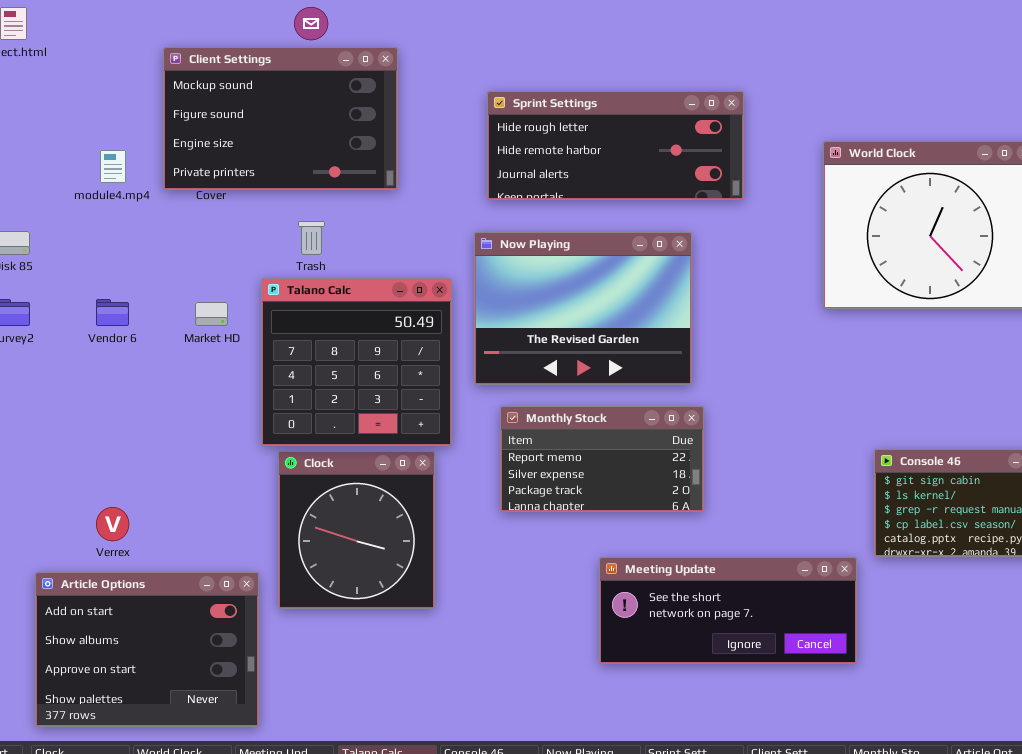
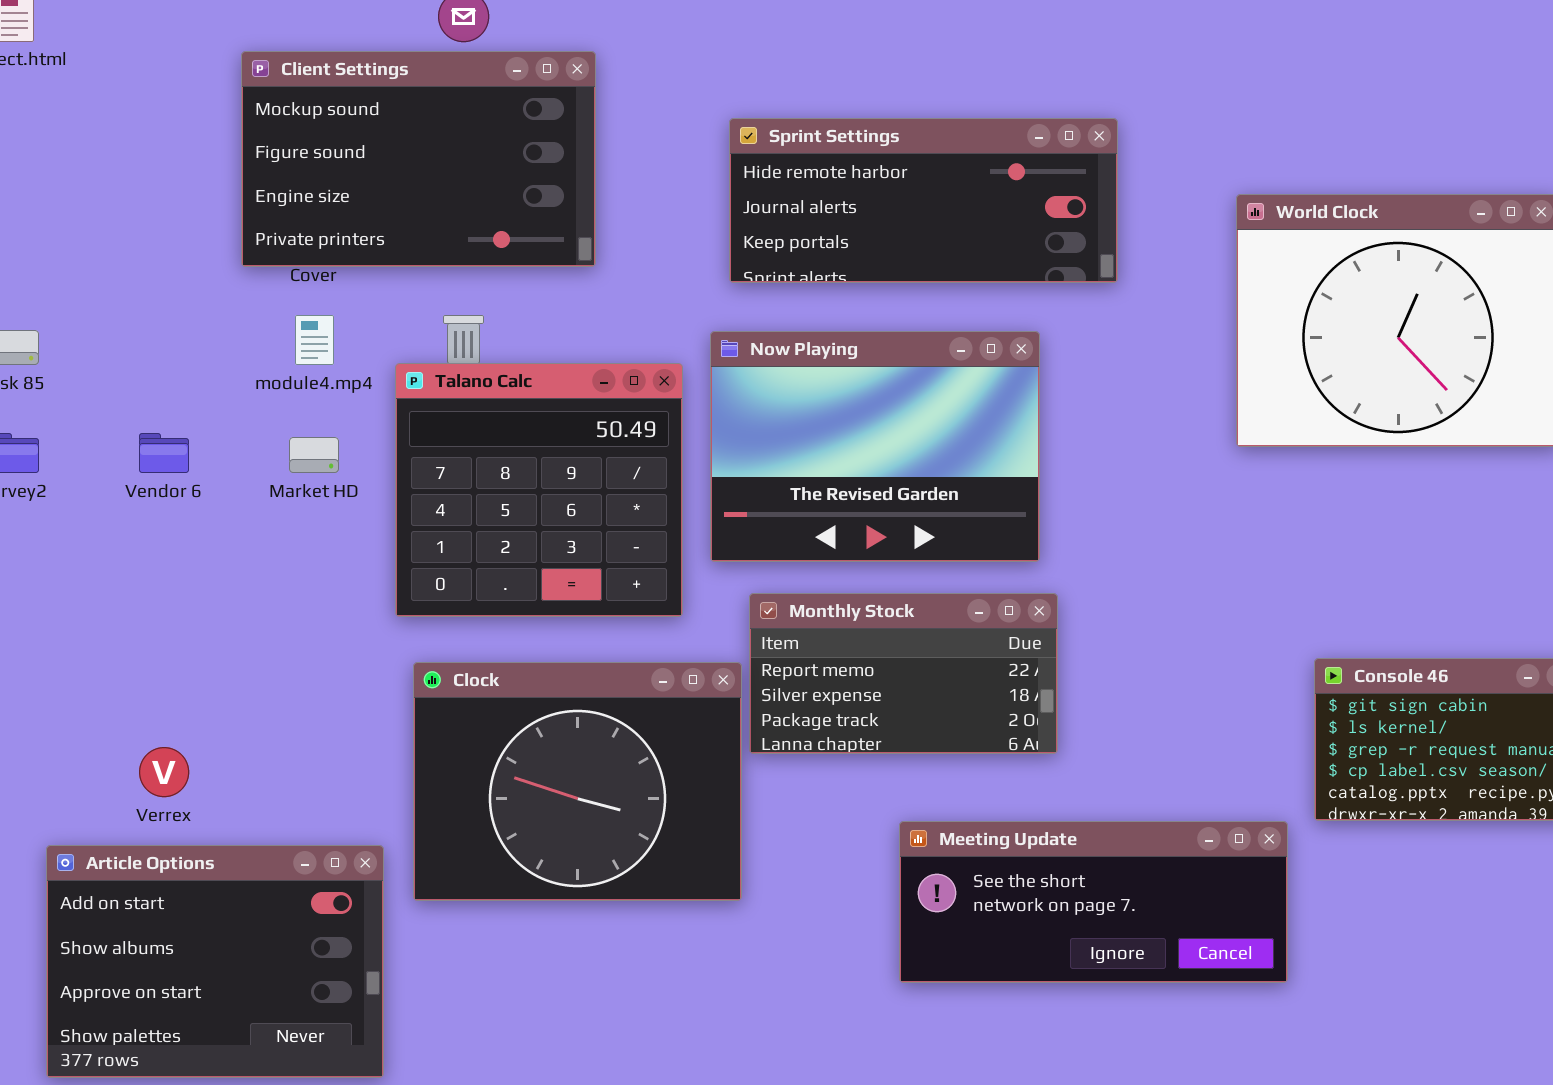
Sprint Settings: [487,91,744,200] -> [729,118,1118,283], scrolled down 1 row
module4.mp4: [100,150,126,183] -> [295,315,334,365], moved
Talano Calc: [261,278,452,446] -> [395,363,683,617], moved
Clock: [278,451,435,609] -> [413,662,742,901], resized

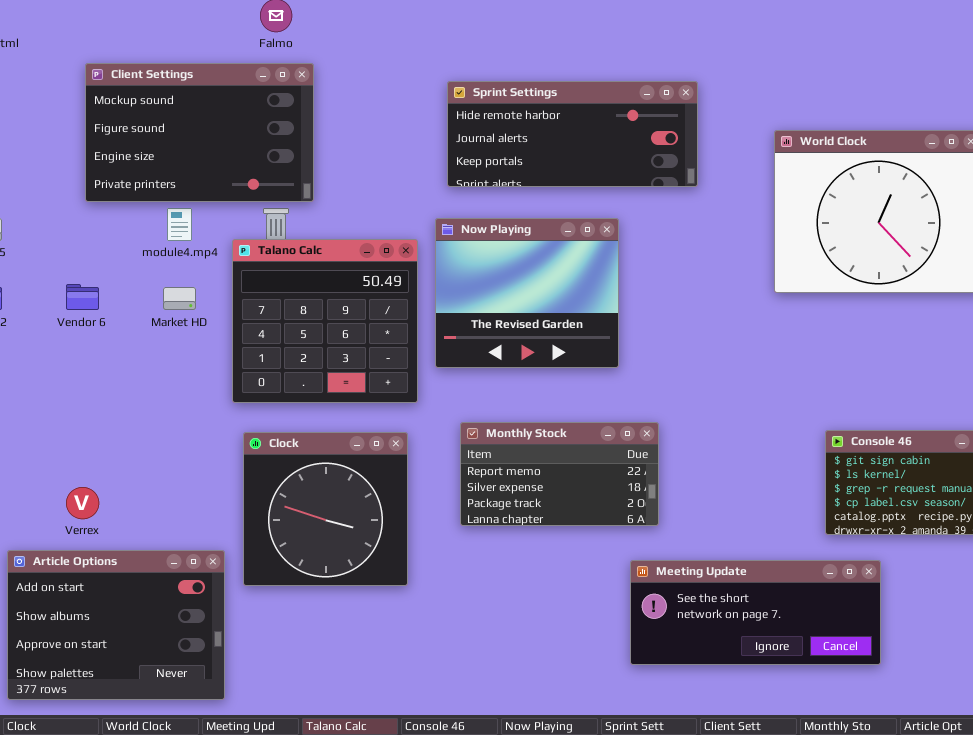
Client Settings: [241,51,596,267] -> [85,63,314,202], moved
Now Playing: [710,331,1040,562] -> [435,218,619,368], resized
Monthly Stock: [749,593,1058,754] -> [460,422,659,526], moved
Clock: [413,662,742,901] -> [243,432,408,586], resized
Meeting Update: [899,821,1288,983] -> [630,560,881,665], moved

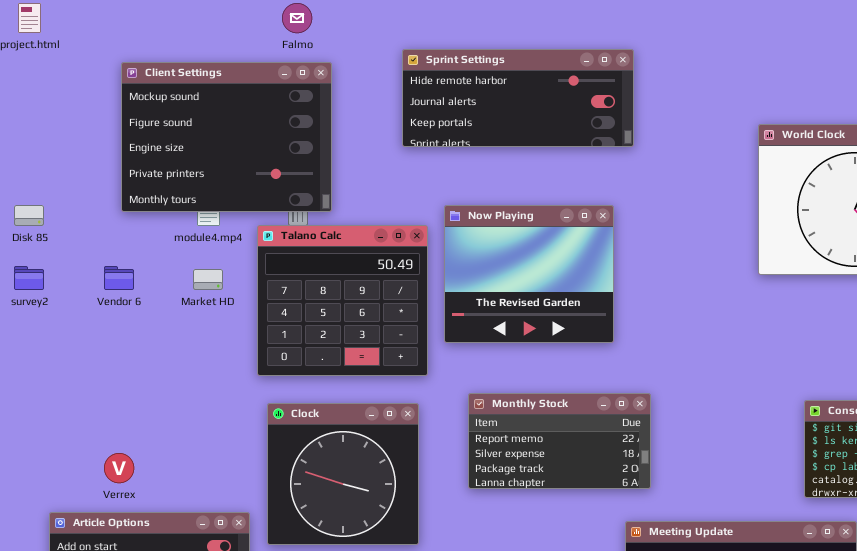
Client Settings: [85,63,314,202] -> [121,62,332,212], resized
Sprint Settings: [447,81,698,187] -> [402,49,634,147], moved

